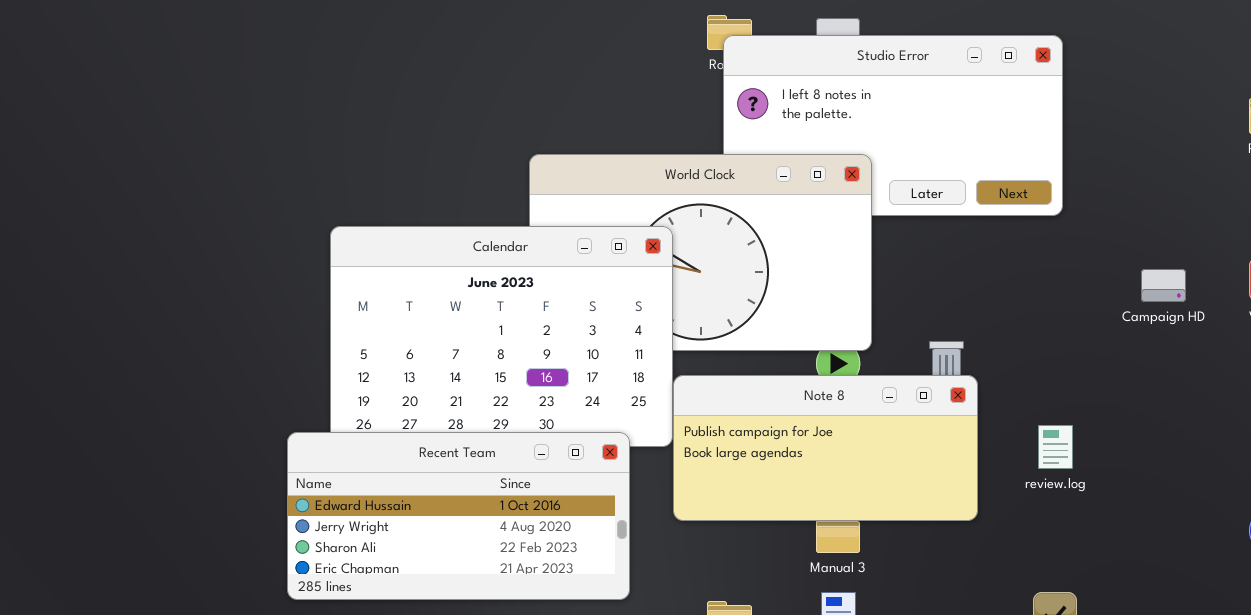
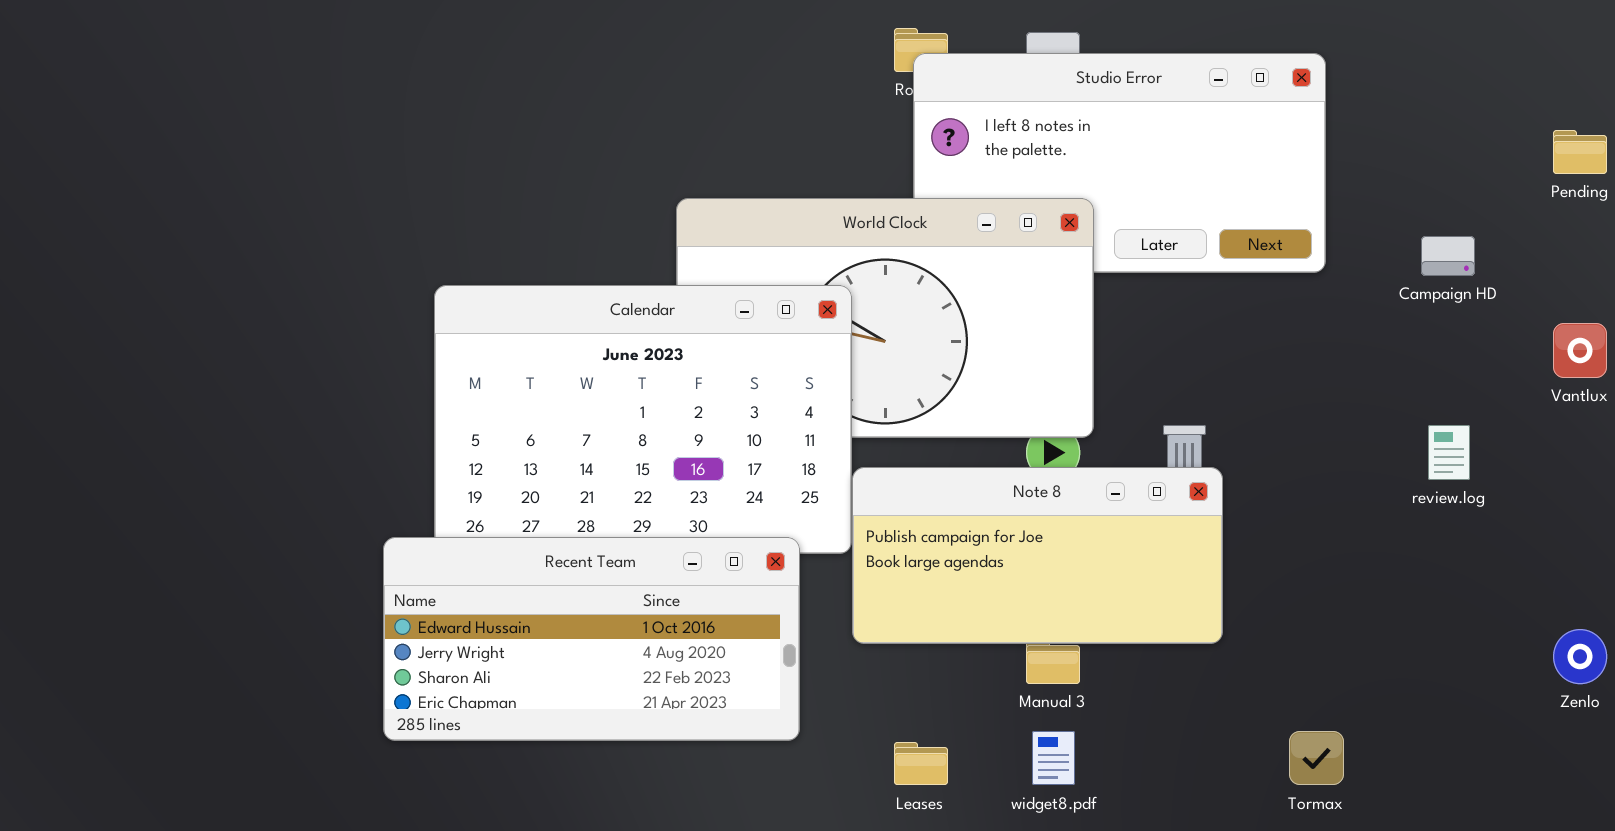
Campaign HD: [1141,269,1186,302] -> [1421,236,1475,276], moved
review.log: [1038,425,1073,469] -> [1428,425,1470,480], moved

